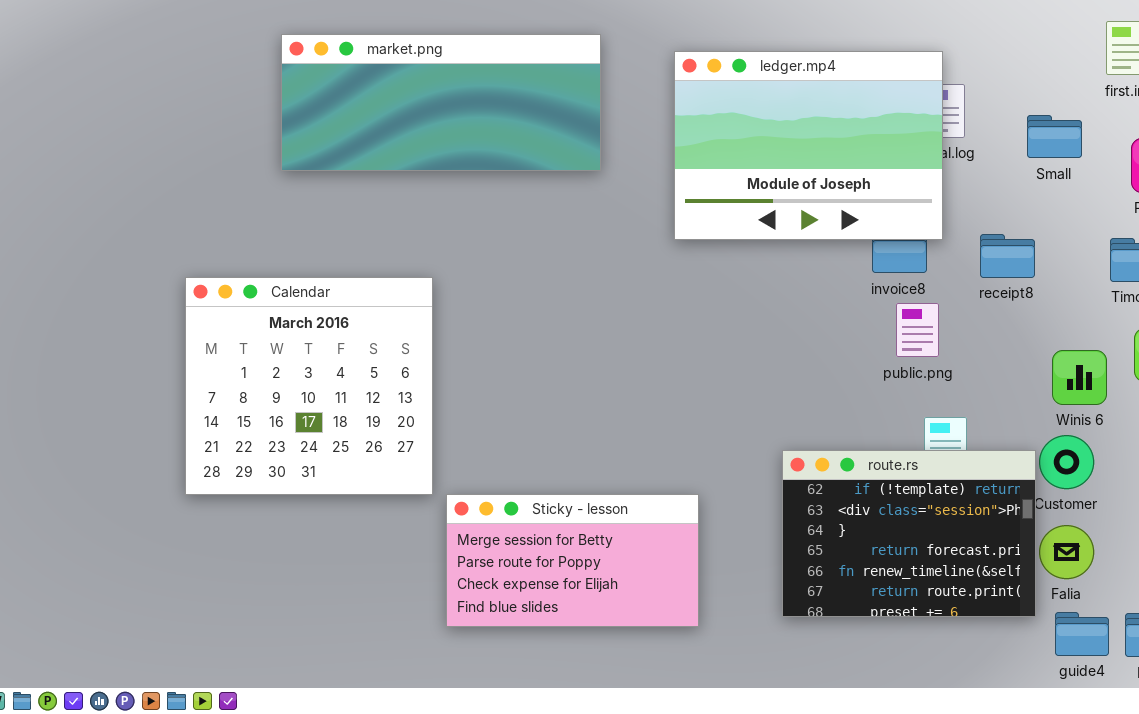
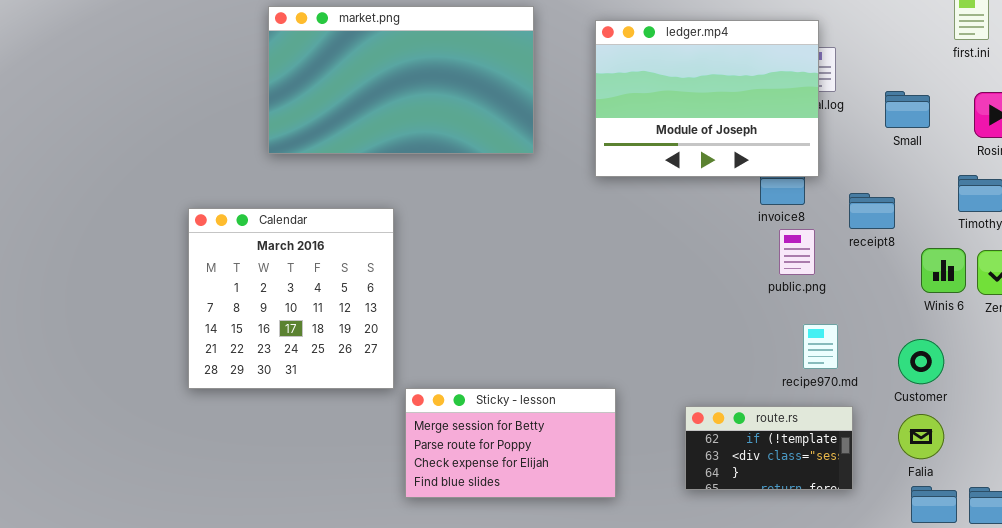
market.png: [281,34,601,171] -> [268,6,534,154], resized
Small: [1027,115,1082,158] -> [885,91,930,128], moved
receipt8: [980,234,1035,278] -> [849,193,895,229], moved
Winis 6: [1052,350,1107,405] -> [921,248,966,293], moved
route.rs: [782,450,1036,617] -> [685,406,853,490], resized

